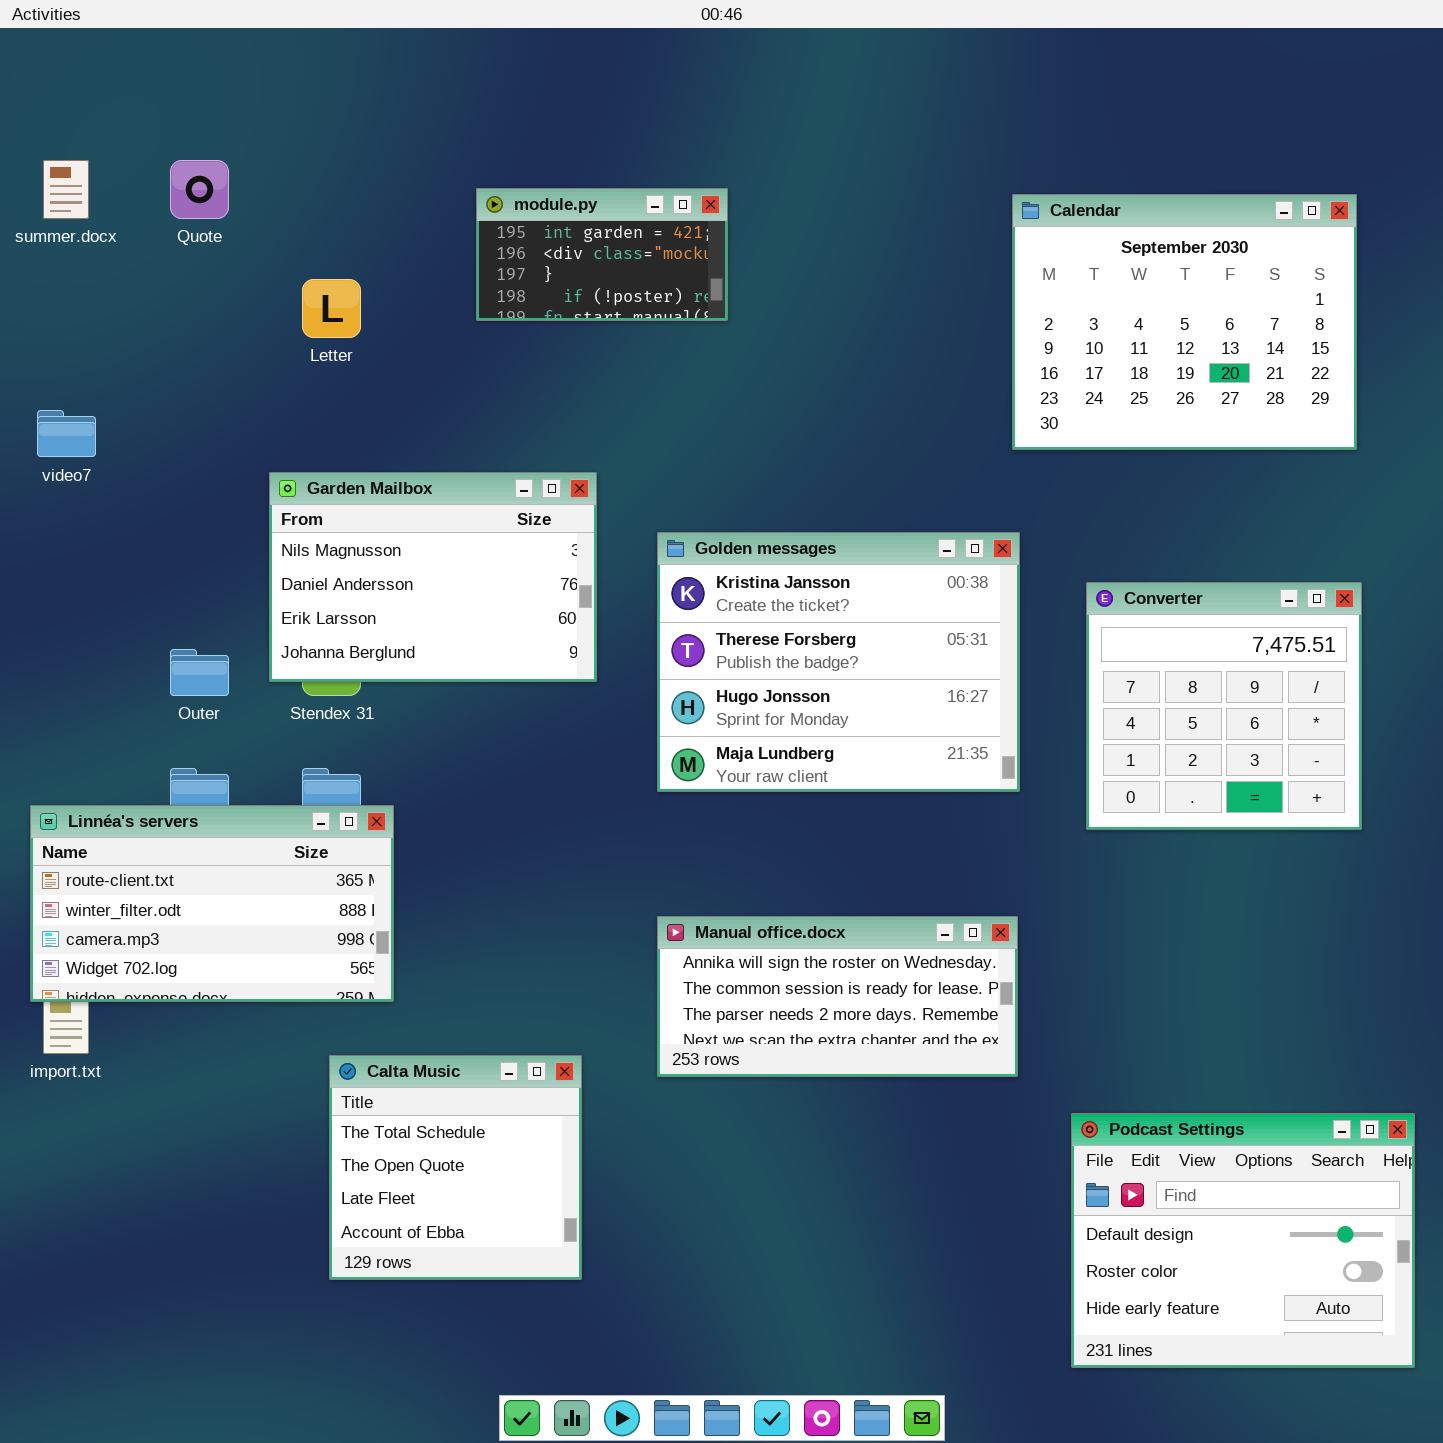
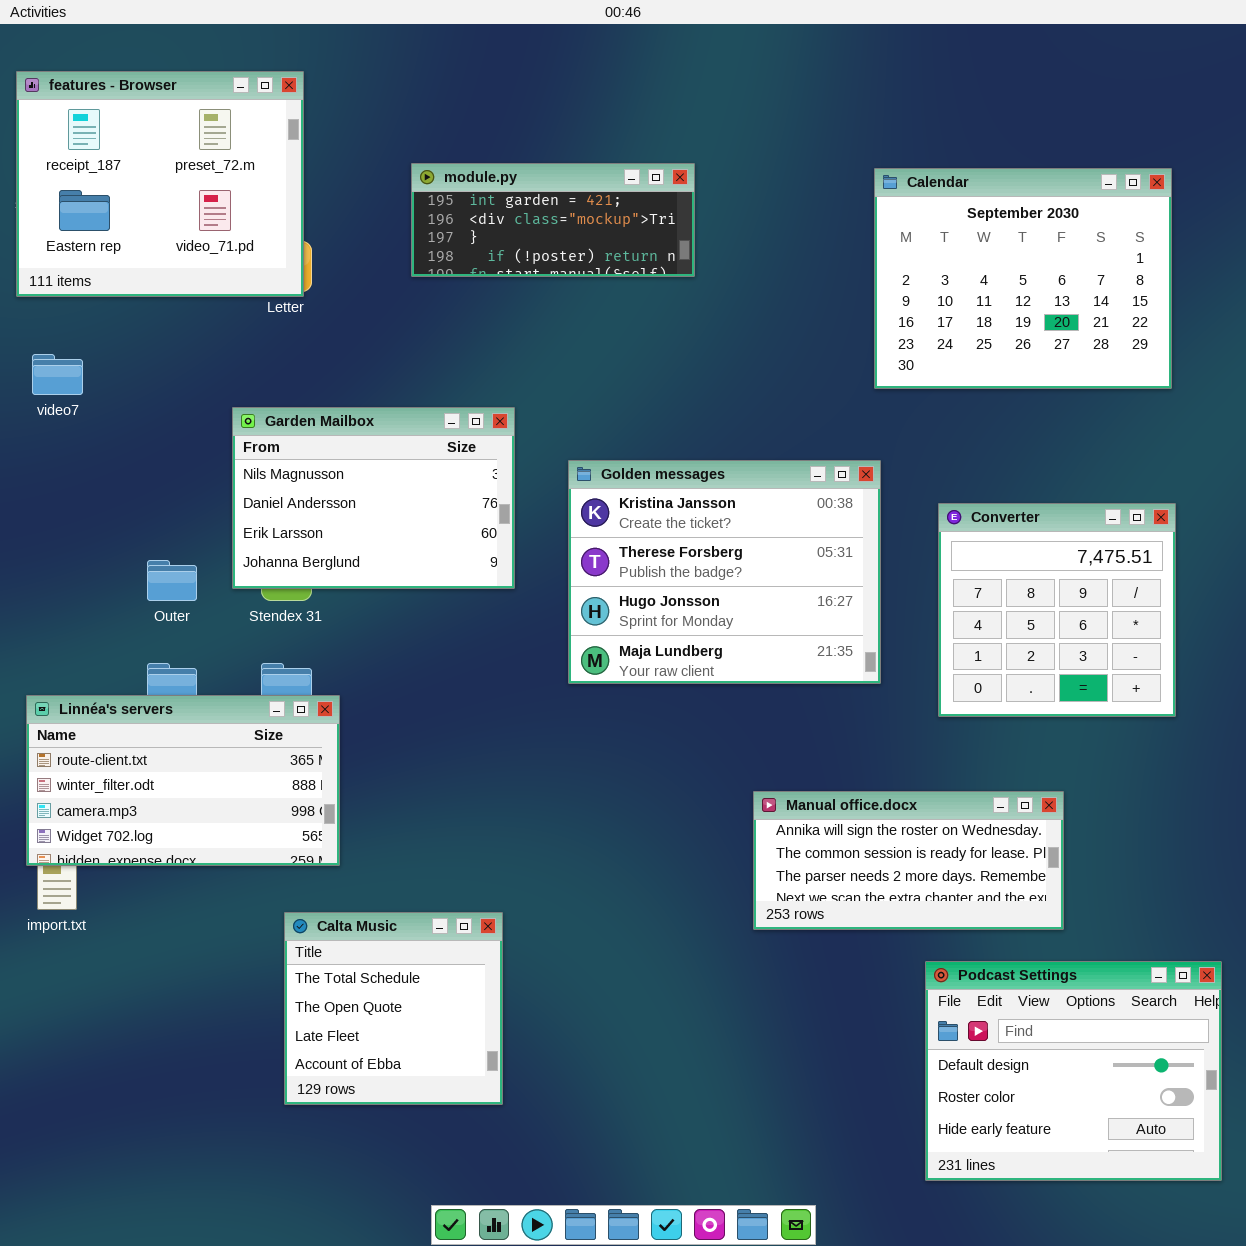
features - Browser: none -> [16,71,304,297], opened
module.py: [476,188,728,321] -> [411,163,695,277], resized
Manual office.docx: [657,916,1018,1077] -> [753,791,1064,930], moved

